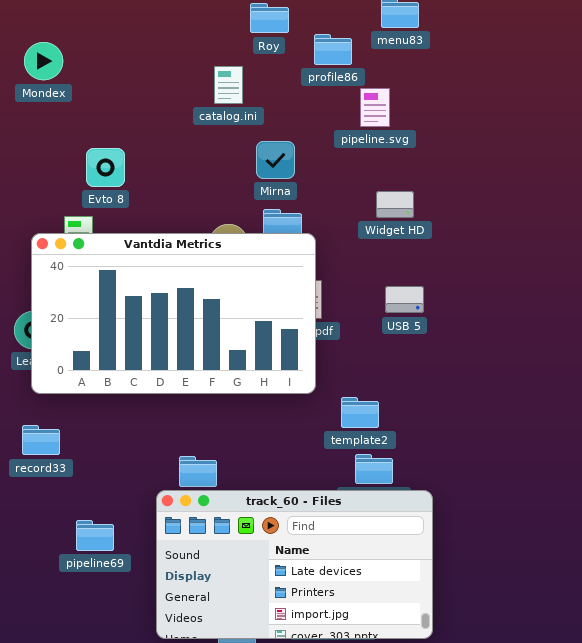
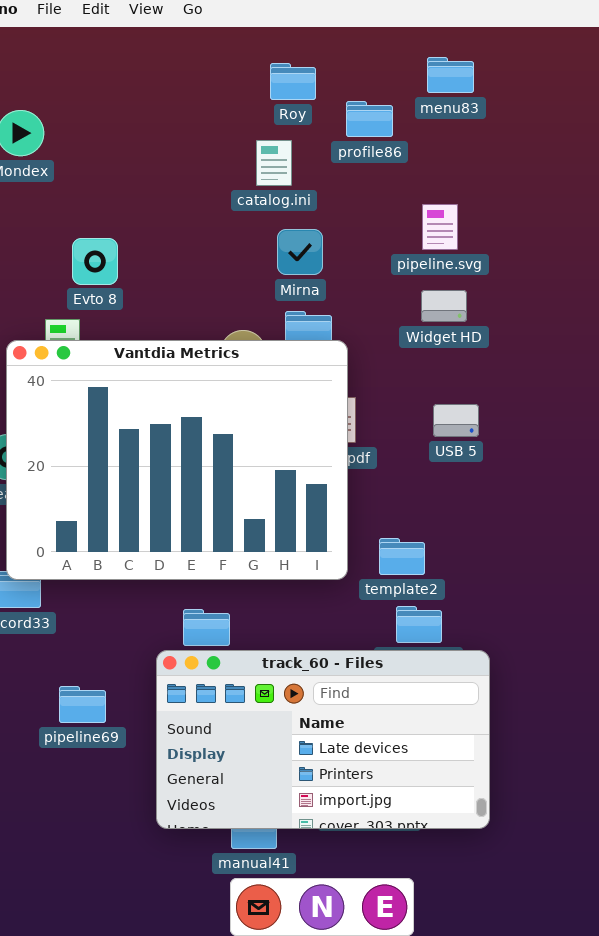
catalog.ini: [214,66,243,104] -> [256,140,292,186], moved
pipeline.svg: [360,88,390,127] -> [422,204,458,250], moved
Vantdia Metrics: [31,233,316,394] -> [6,340,348,580], resized

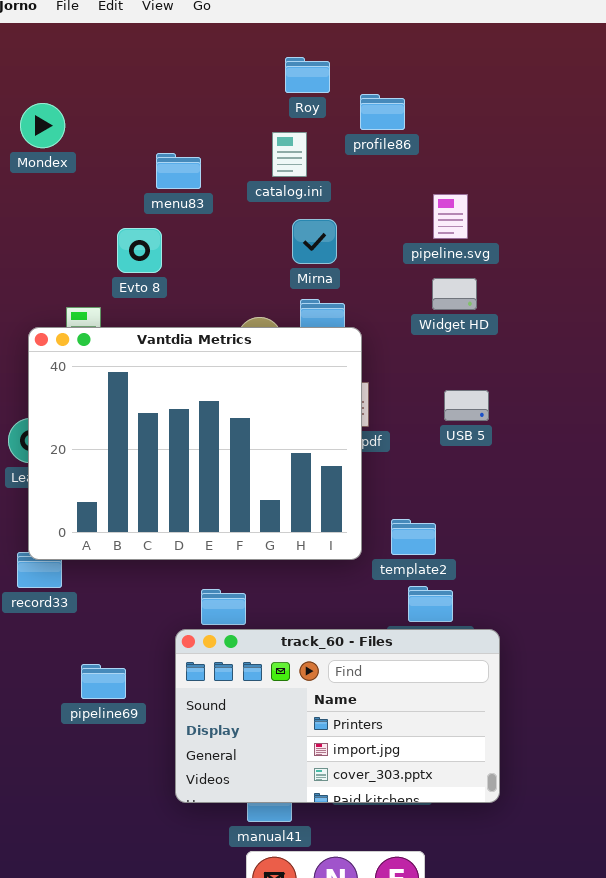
menu83: [427,57,474,93] -> [156,153,201,189], moved
Evto 8: [72,238,118,285] -> [117,228,162,273], moved
track_60 - Files: [156,650,490,829] -> [175,629,500,803], scrolled down 1 row

